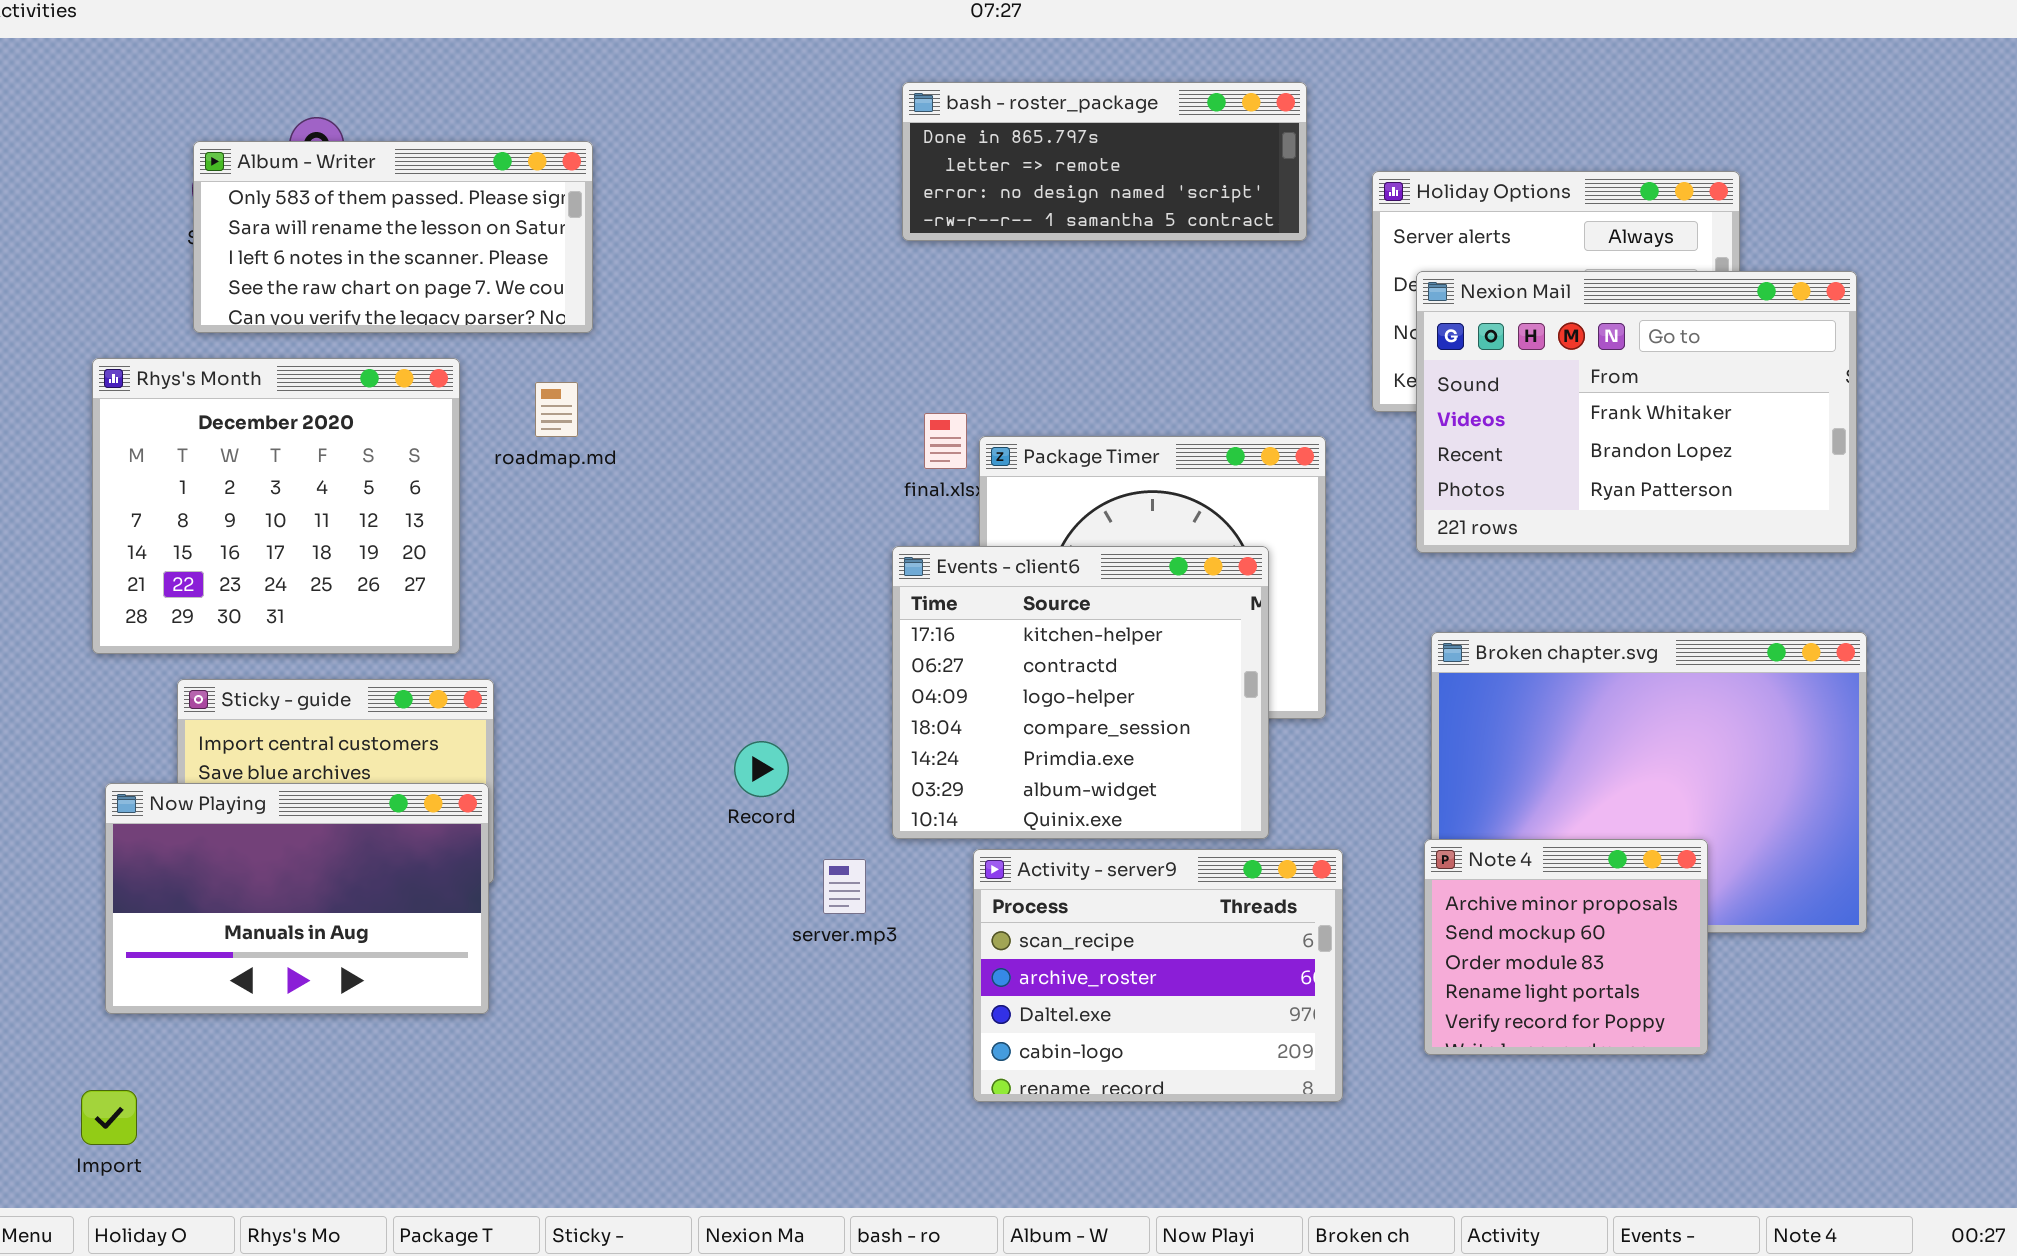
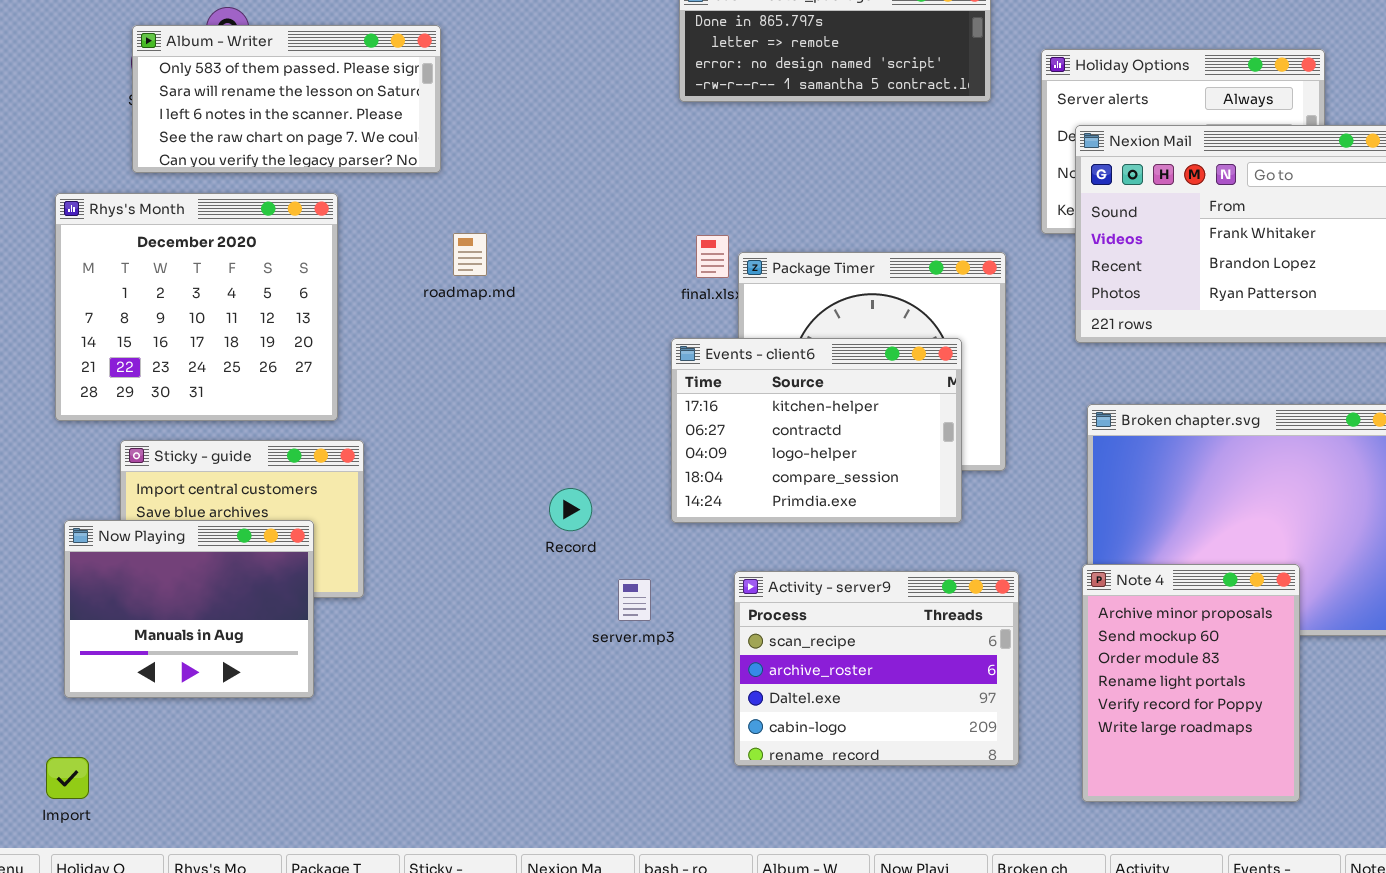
roadmap.md: [535,382,578,437] -> [453,233,487,276], moved
Events - client6: [892,546,1269,839] -> [671,338,962,523], resized
Now Playing: [105,783,489,1014] -> [64,520,314,698], resized
Note 4: [1424,839,1708,1055] -> [1082,564,1300,802], resized

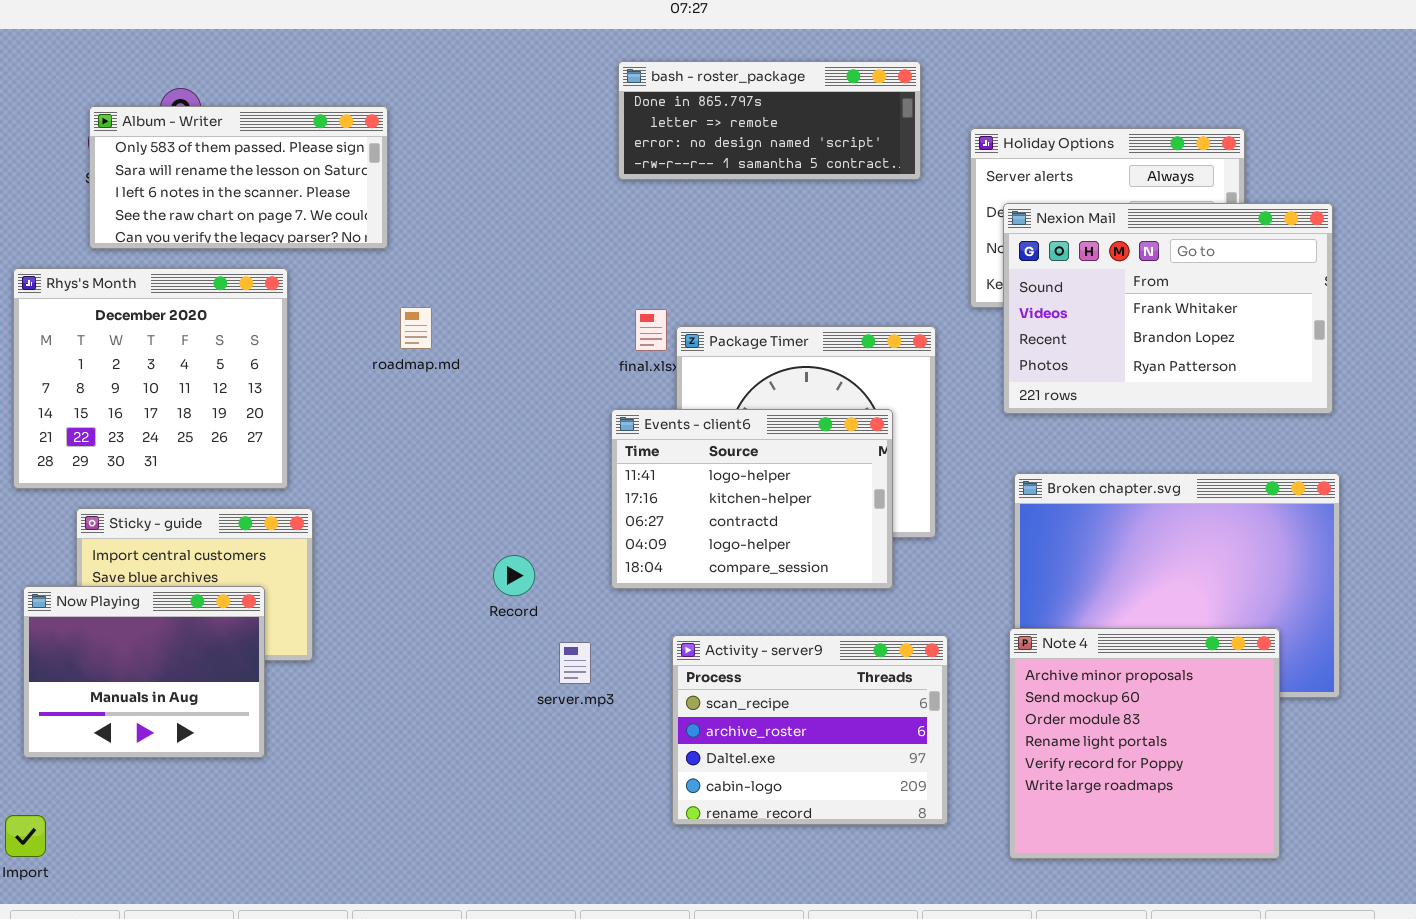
Events - client6: [671,338,962,523] -> [611,409,893,589], scrolled up 1 row
Note 4: [1082,564,1300,802] -> [1009,628,1280,859], resized

